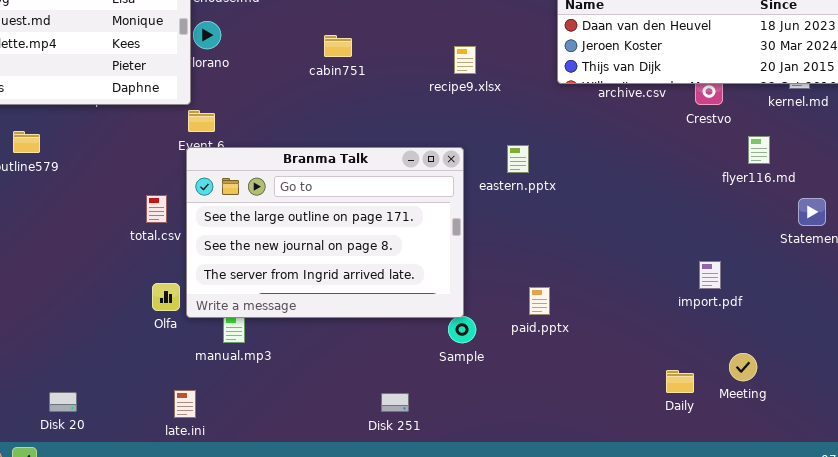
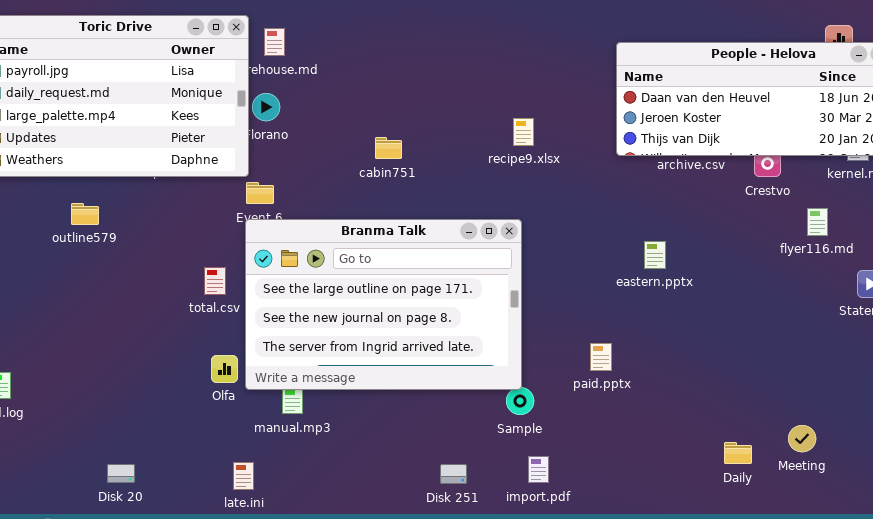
cabin751: [324,35,352,57] -> [375,137,402,159], moved
eastern.pptx: [507,145,529,173] -> [644,241,666,269], moved
import.pdf: [699,261,721,289] -> [528,456,549,483], moved
paid.pptx: [529,287,550,315] -> [590,343,612,371], moved

